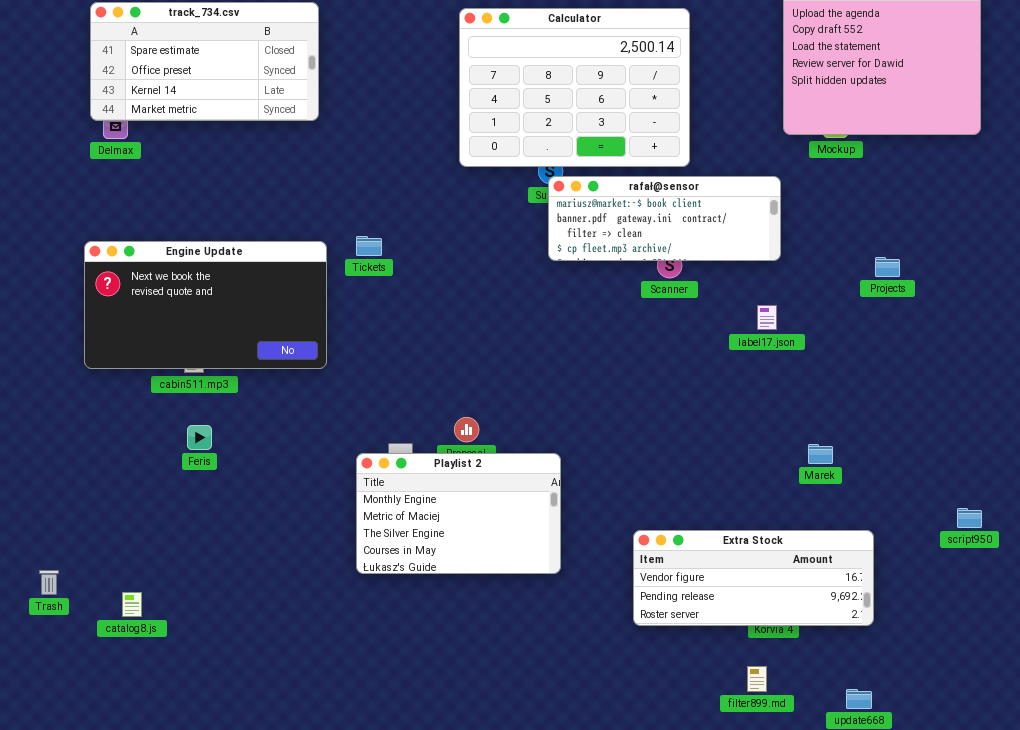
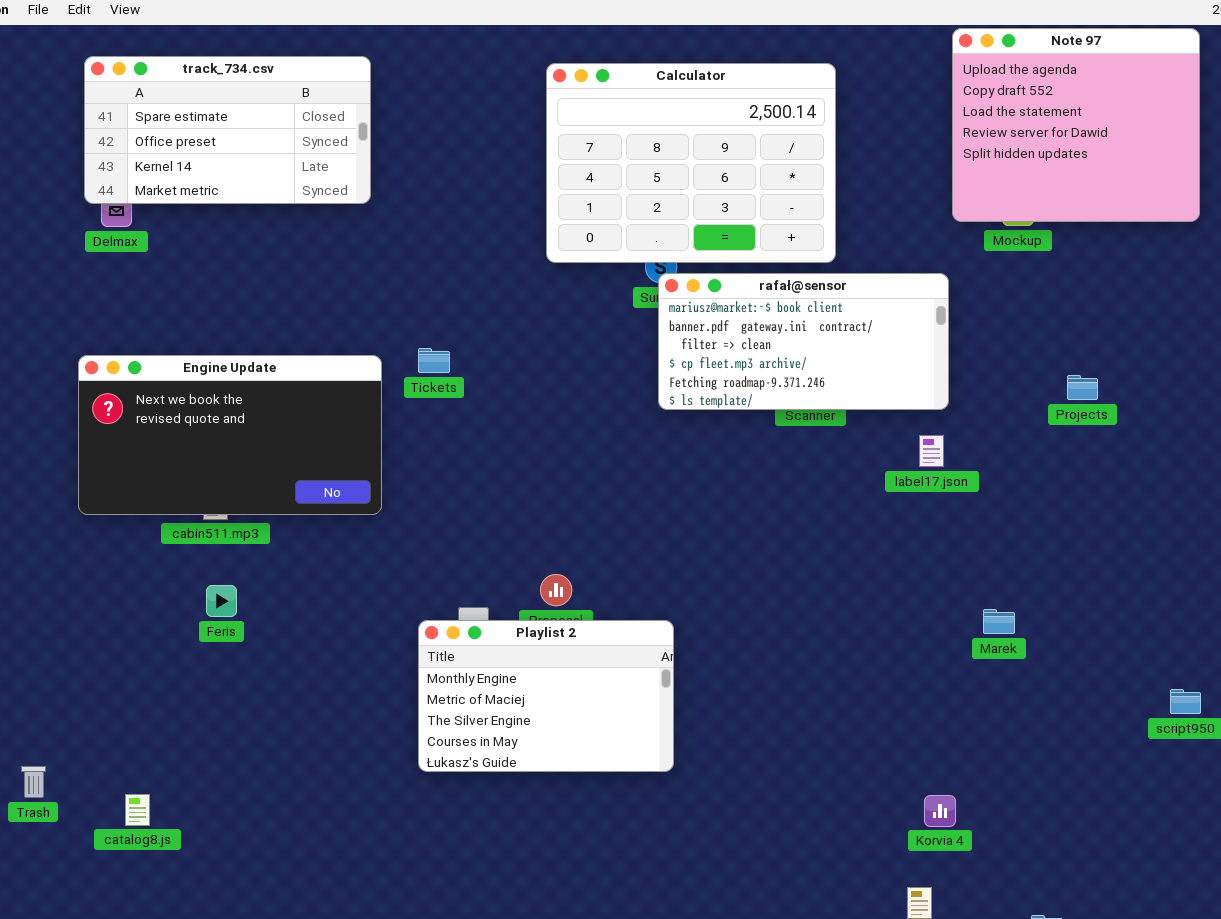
rafał@sensor: [548,176,781,261] -> [658,273,949,410], resized
Extra Stock: [633,530,874,626] -> none, closed

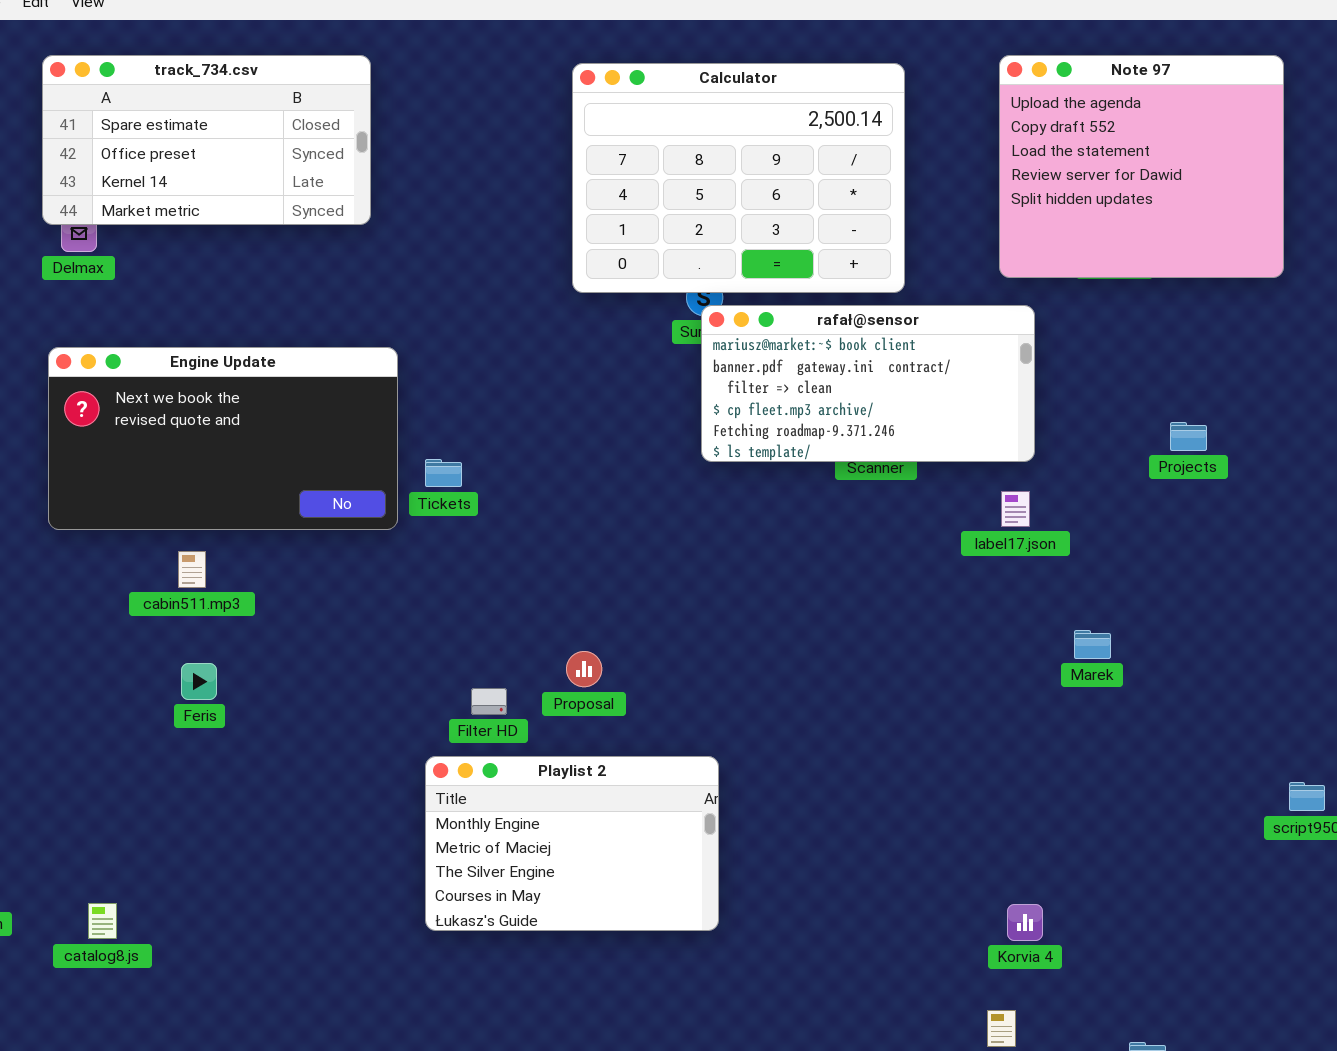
Note 97: [952,28,1200,222] -> [999,55,1284,278], moved
Tickets: [418,348,450,373] -> [425,459,462,487], moved
Engine Update: [78,355,382,515] -> [48,347,398,530], moved
Marek: [983,609,1015,634] -> [1074,630,1111,659], moved
Playlist 2: [418,620,674,772] -> [425,756,719,931], moved

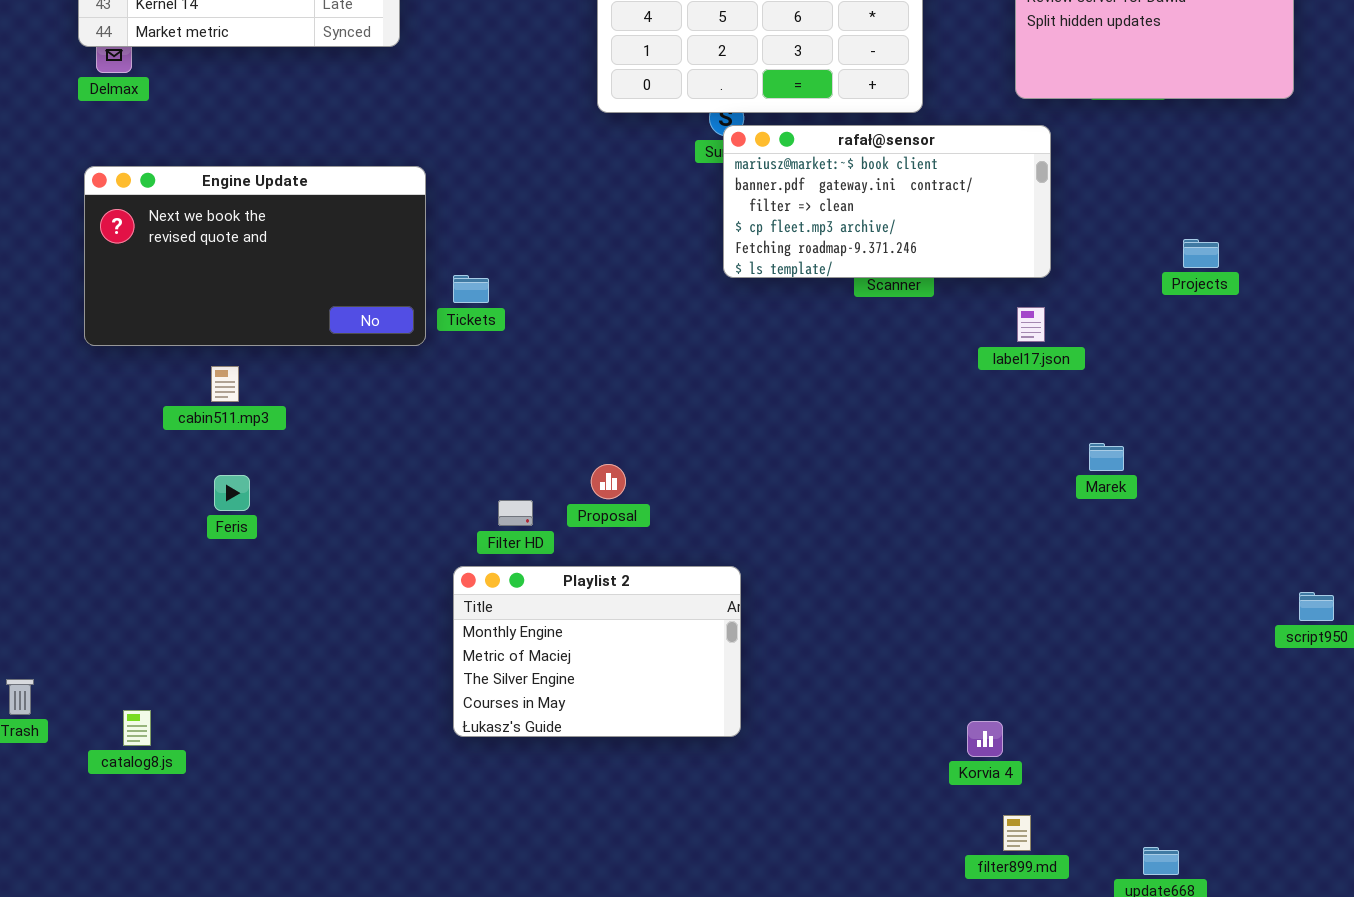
Korvia 4: [1007,904,1043,941] -> [967,721,1003,757], moved

